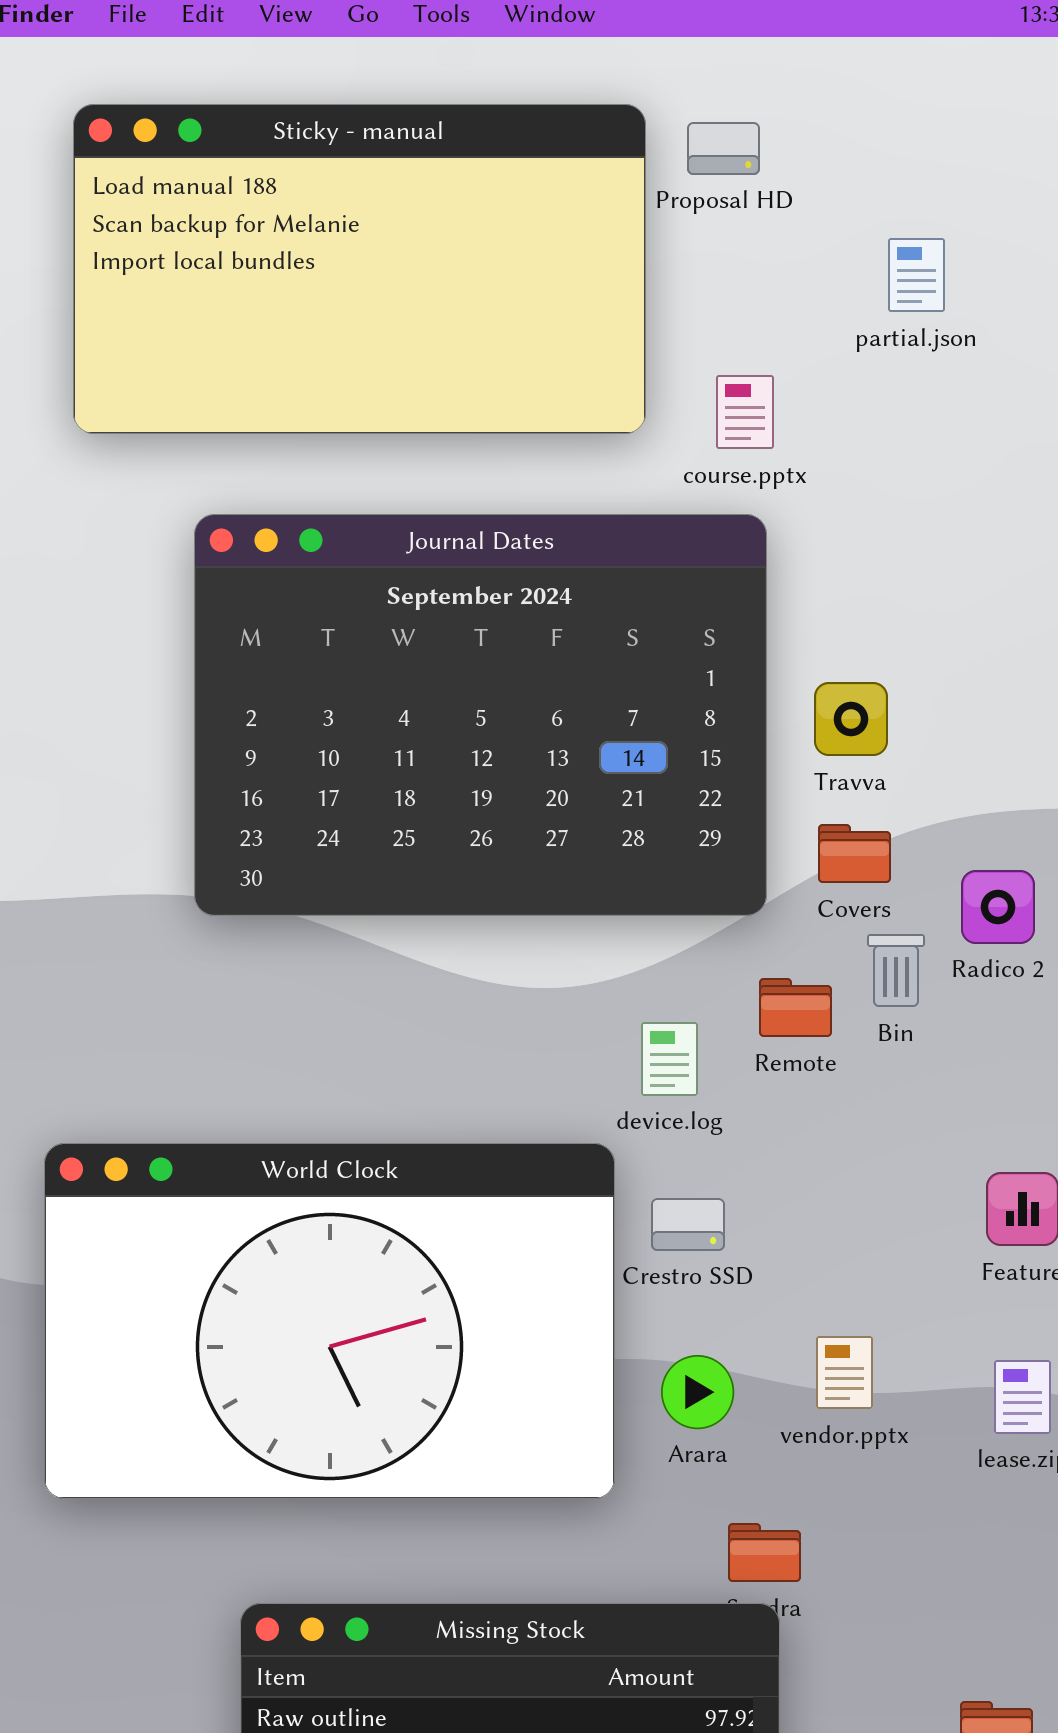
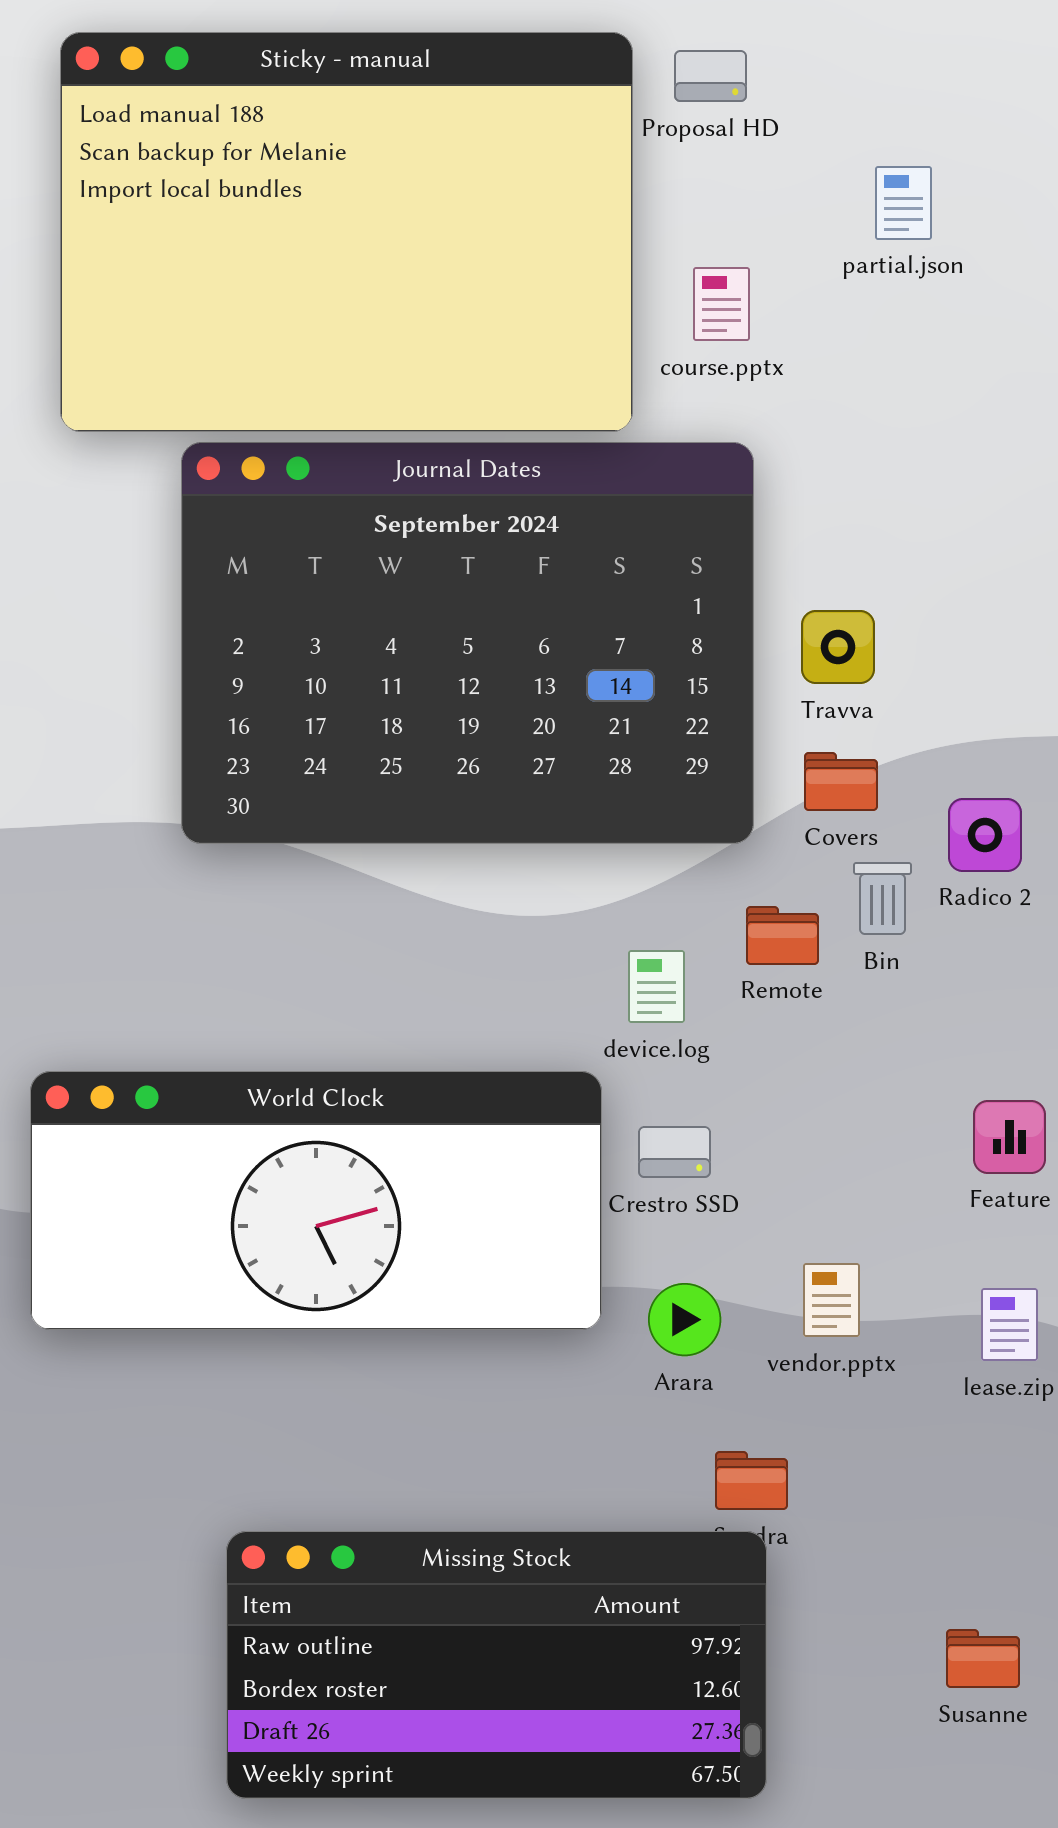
Sticky - manual: [73,104,646,434] -> [60,32,633,432], resized
course.pptx: [716,375,774,449] -> [693,267,750,341], moved
World Clock: [44,1143,615,1499] -> [30,1071,602,1330], resized

